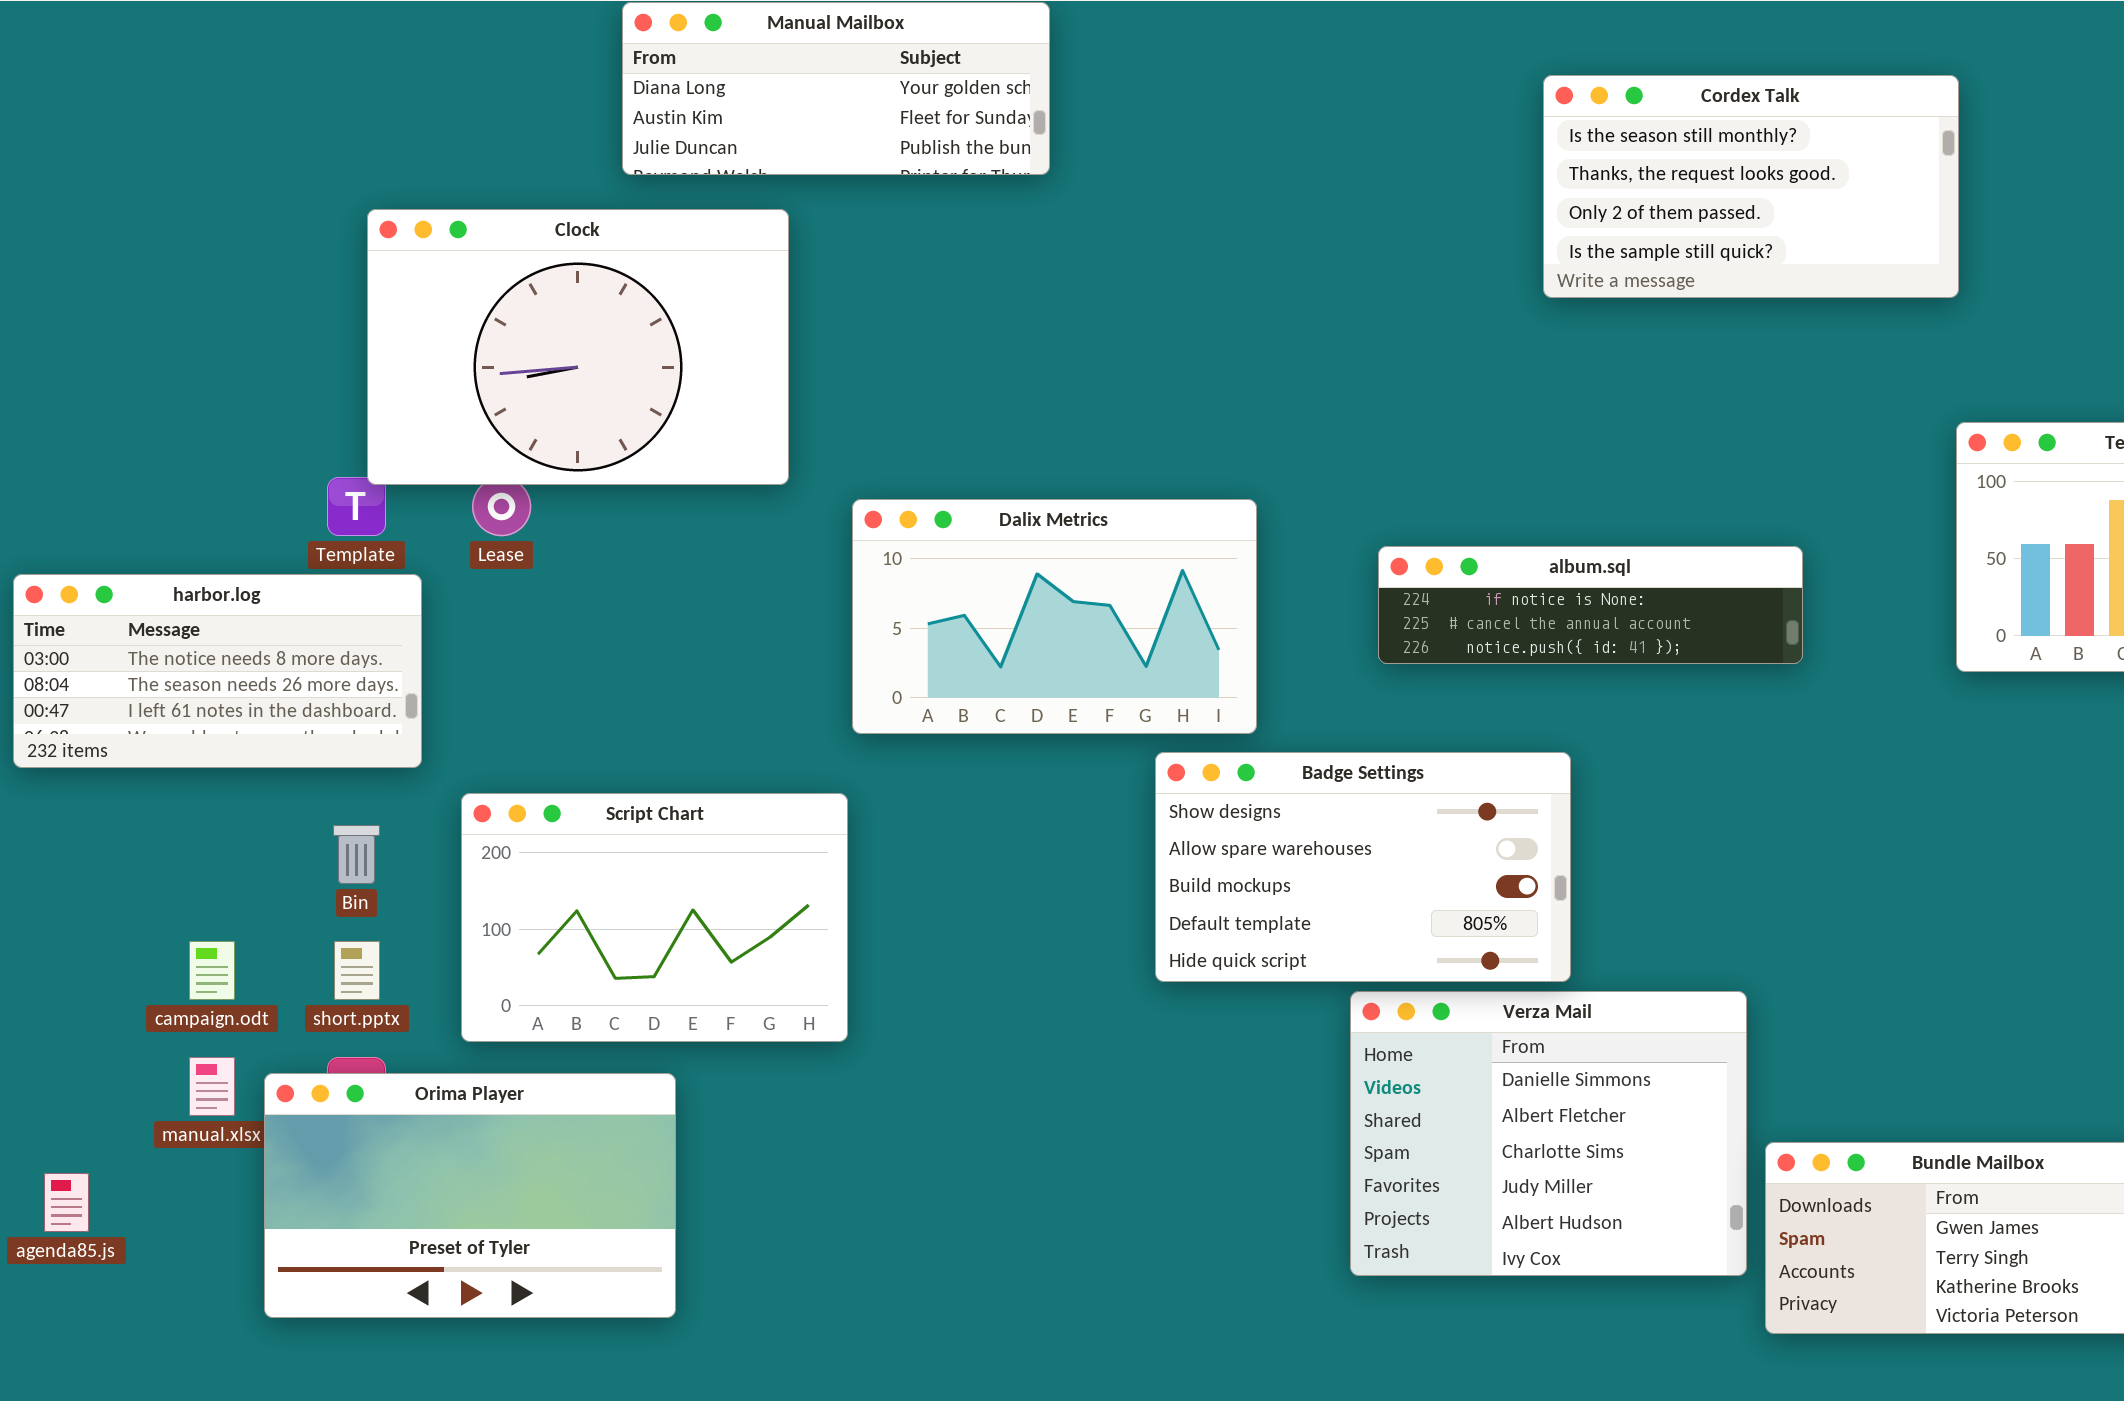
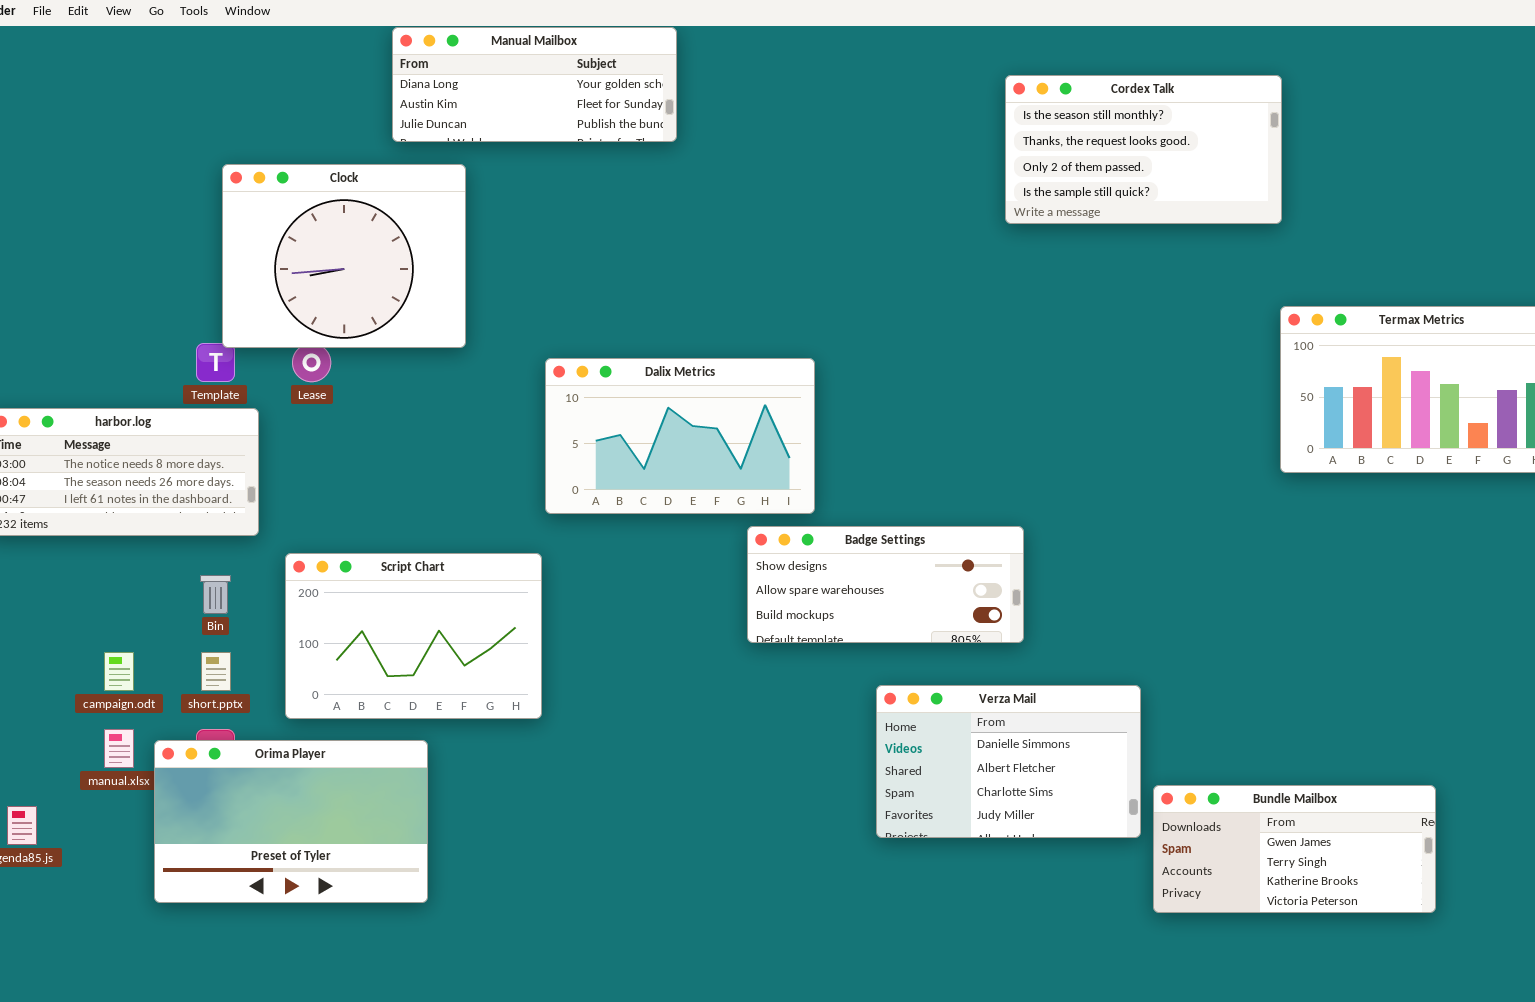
Clock: [367,209,789,485] -> [222,164,466,348], resized
album.sql: [1378,546,1803,664] -> none, closed
Badge Settings: [1155,752,1571,982] -> [747,526,1024,643], resized
Verza Mail: [1350,991,1747,1276] -> [876,685,1141,838], resized

